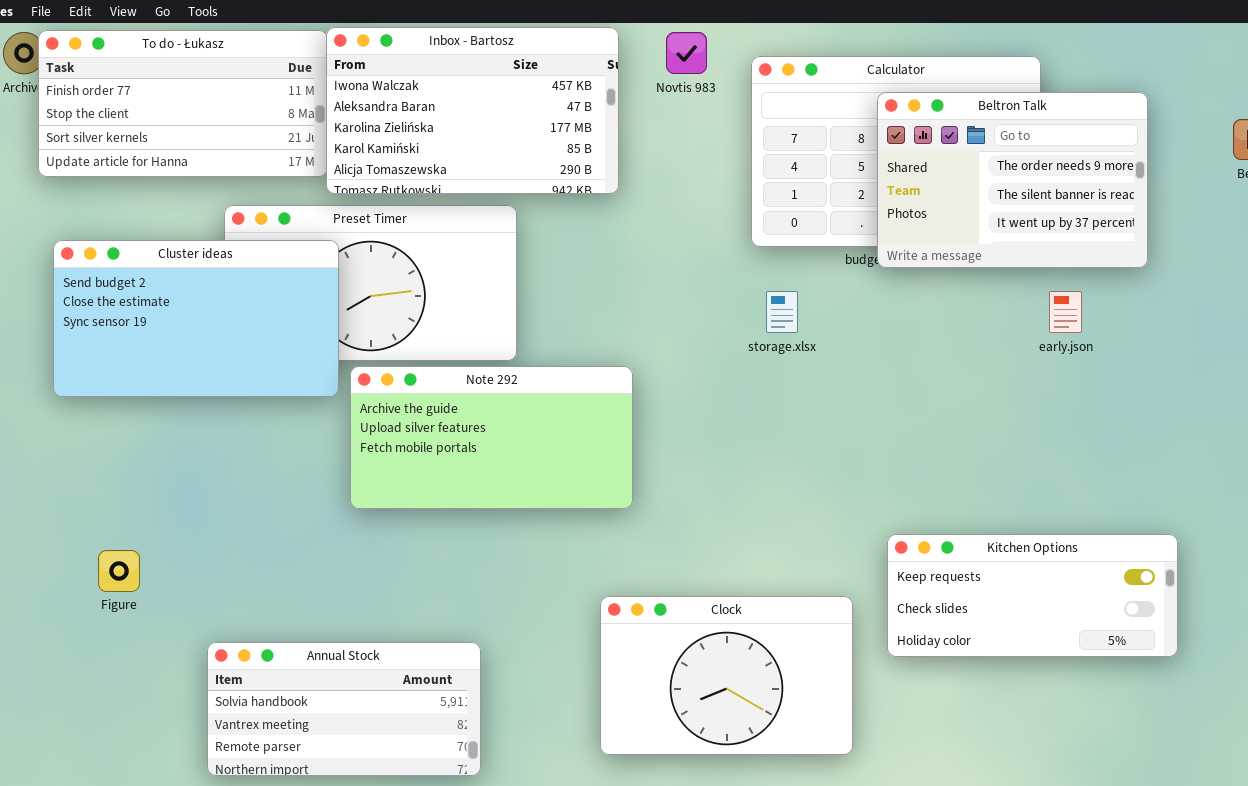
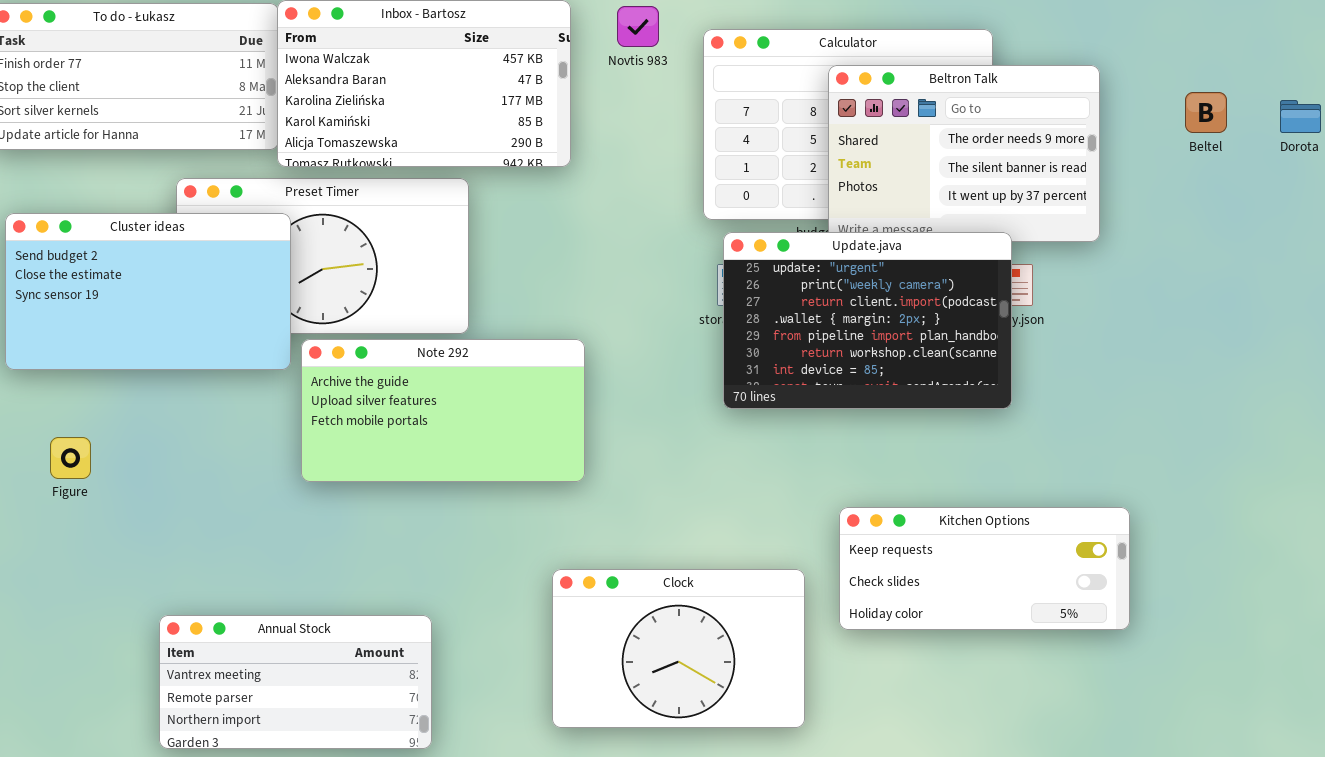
Update.java: none -> [723,232,1012,409], opened
Figure: [98,550,140,592] -> [50,437,91,479], moved
Annual Stock: [207,642,481,776] -> [159,615,432,749], scrolled down 1 row

